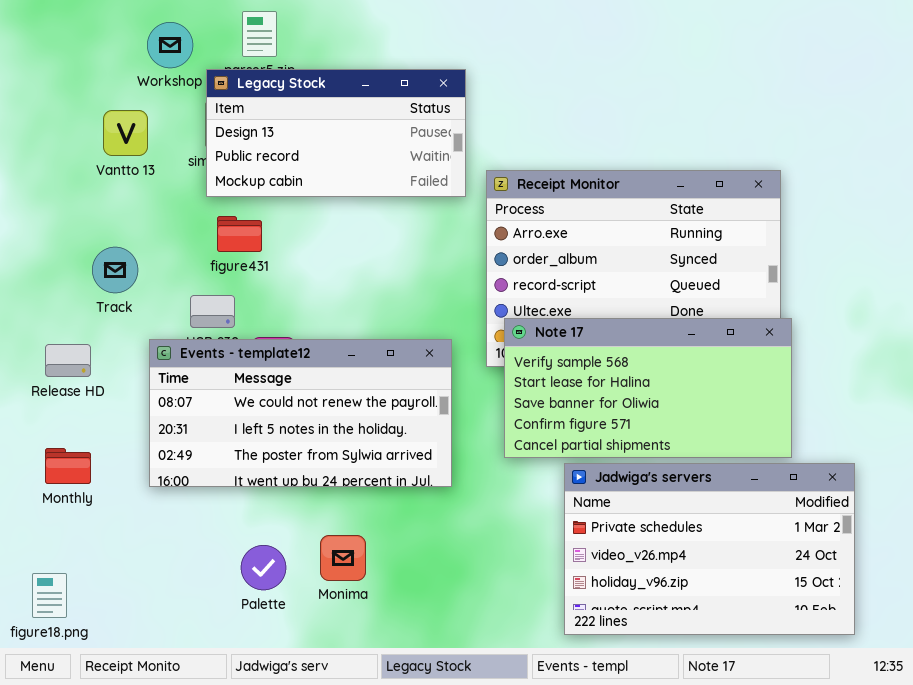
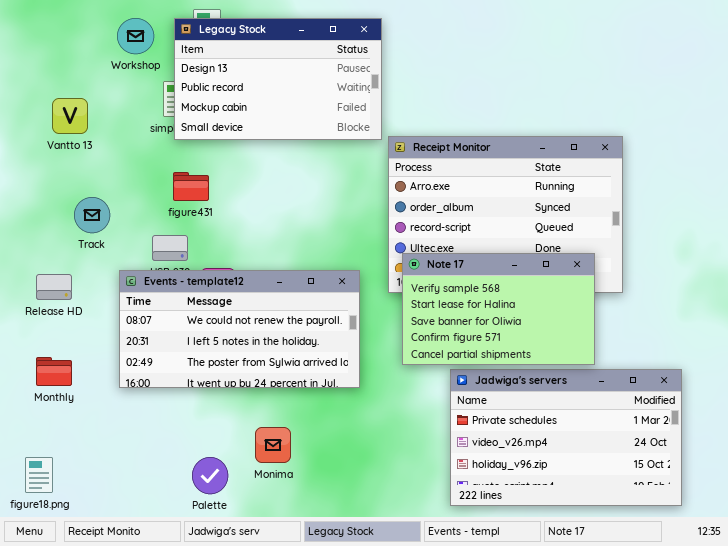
Legacy Stock: [206,69,466,197] -> [174,18,382,140], moved, resized
Vantto 13: [103,110,148,156] -> [52,98,88,134], moved
Note 17: [504,318,792,458] -> [402,253,595,365], resized
Palette: [241,545,286,590] -> [192,457,228,494], moved

